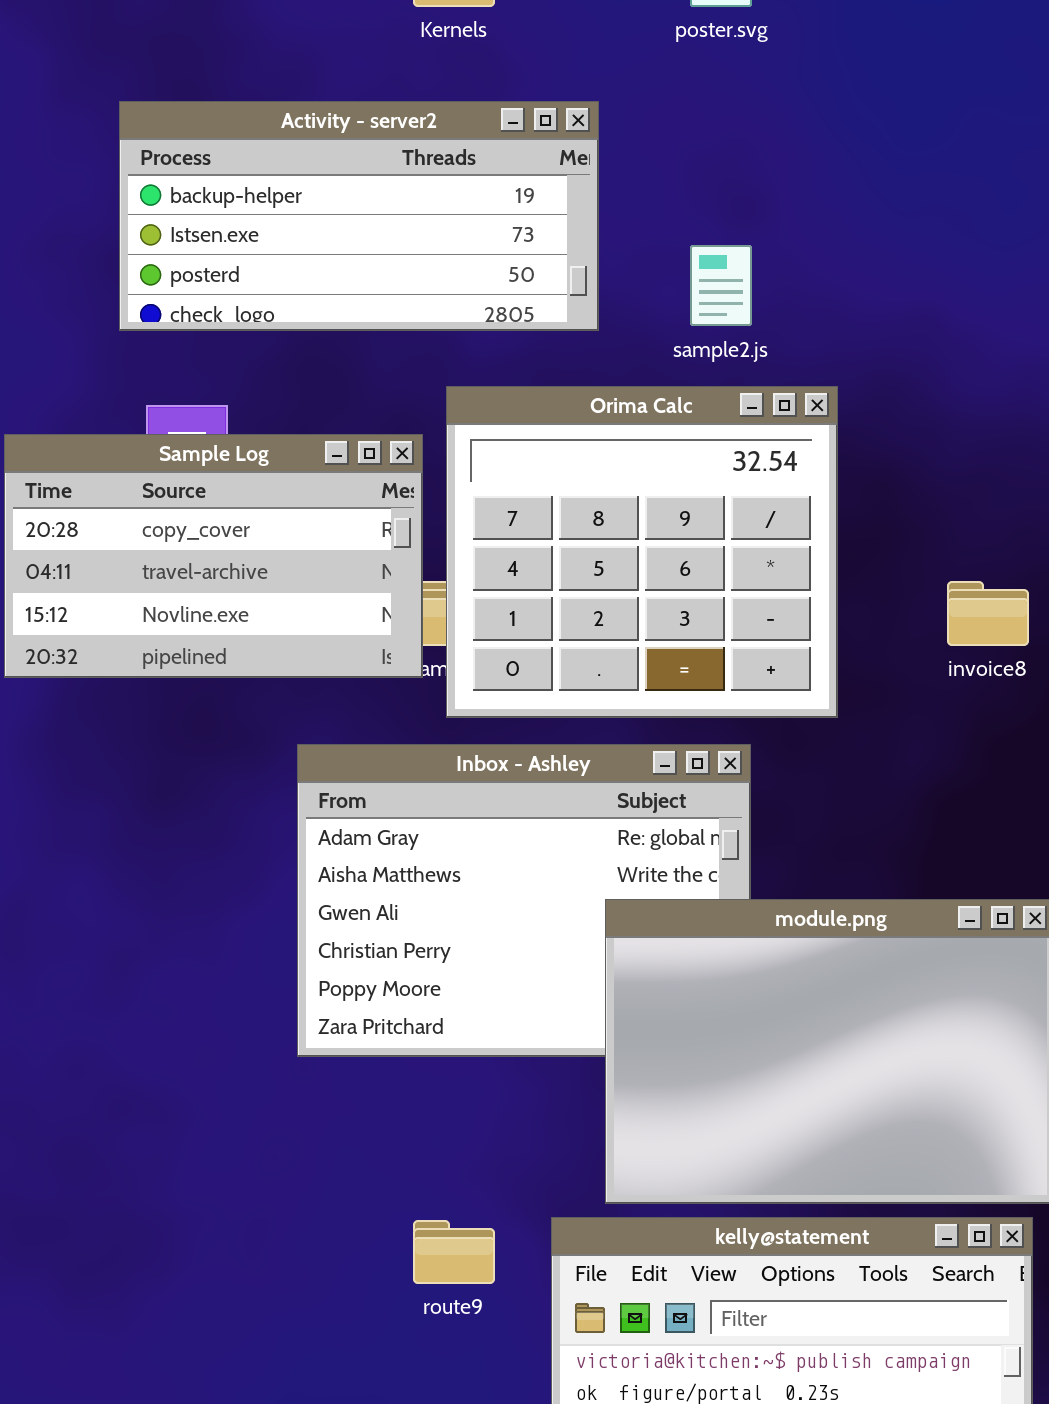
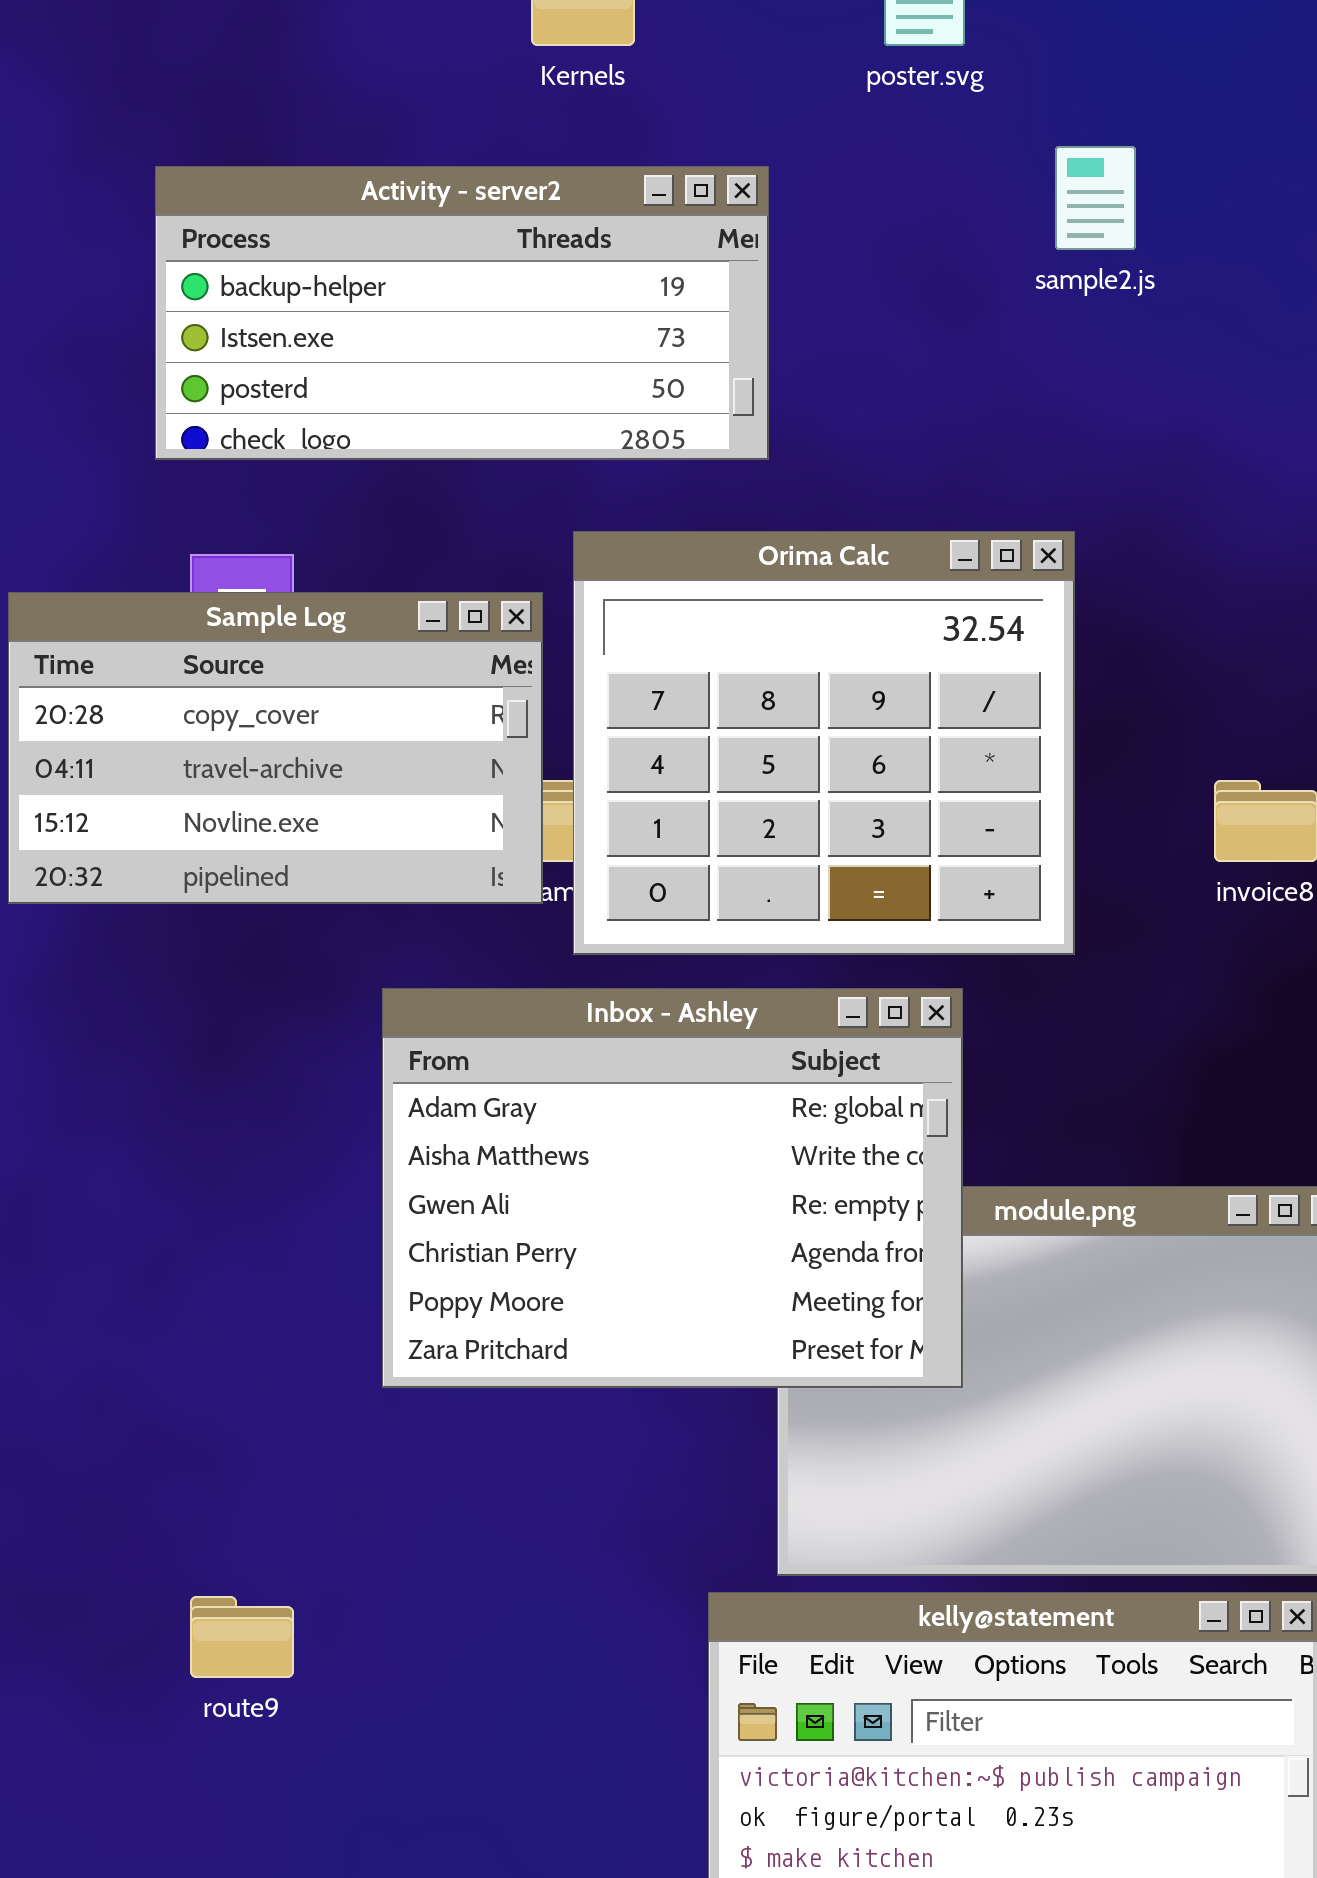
sample2.js: [690,245,752,326] -> [1055,146,1136,250], moved
Inbox - Ashley: [297,744,751,1057] -> [382,988,963,1388], raised
route9: [413,1220,495,1284] -> [190,1596,294,1678], moved

